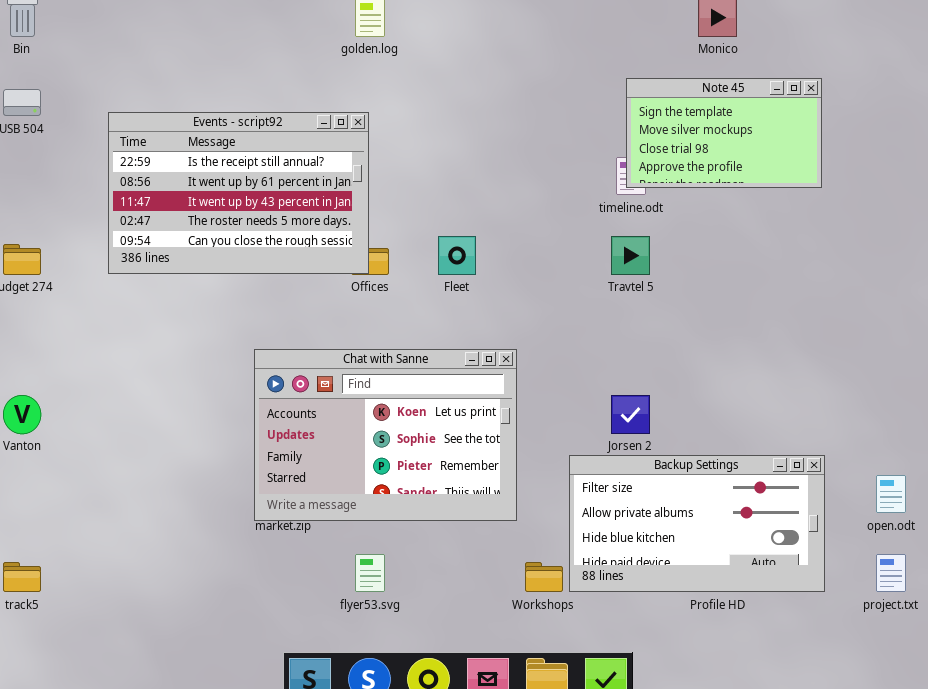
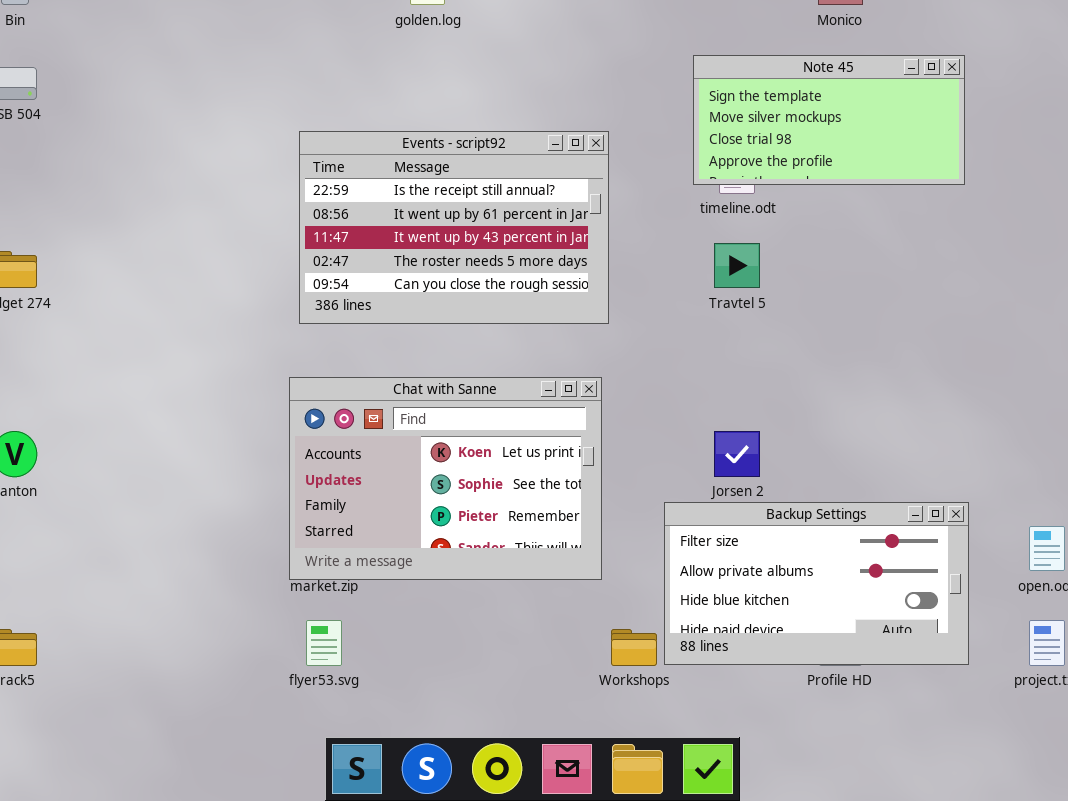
Note 45: [626,78,822,188] -> [693,55,965,185], resized
Events - script92: [108,112,369,274] -> [299,131,609,324], moved
flyer53.svg: [355,554,385,592] -> [306,620,342,666], moved

